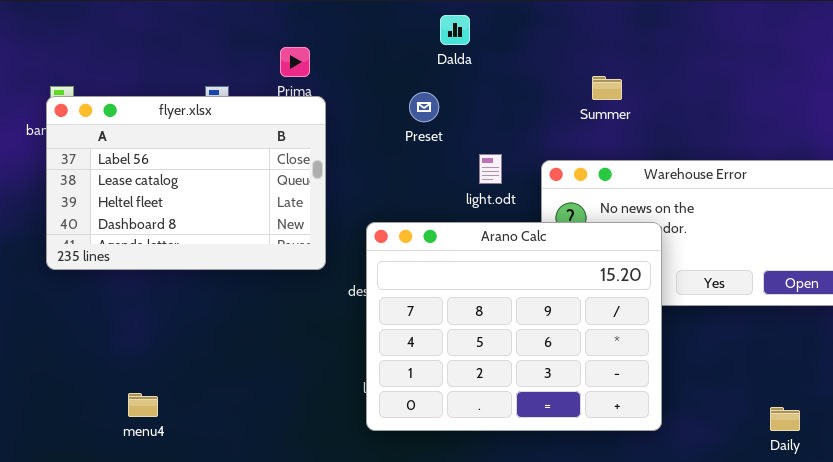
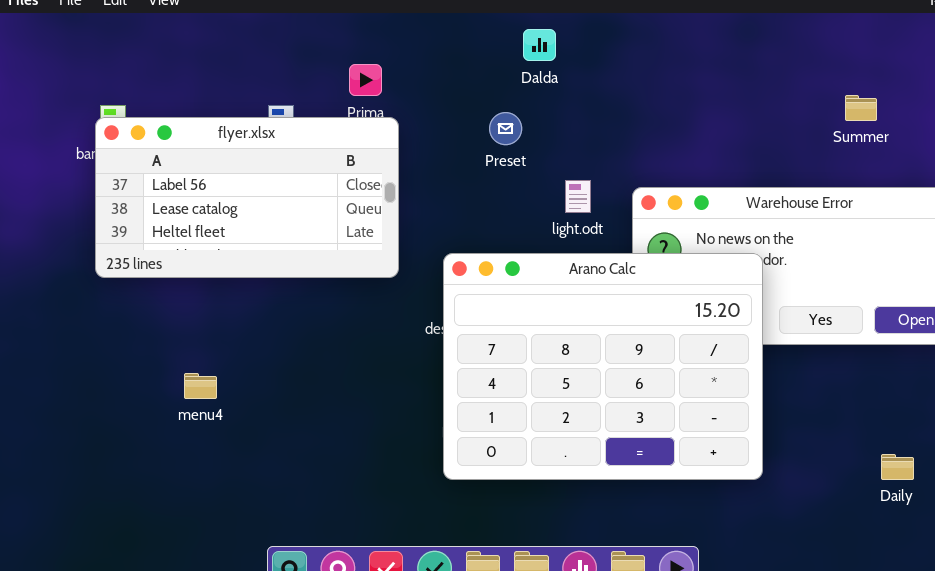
Summer: [592,76,622,100] -> [845,95,877,121], moved
flyer.xlsx: [46,96,326,270] -> [95,117,399,278], resized
menu4: [128,393,158,417] -> [184,373,217,399], moved

